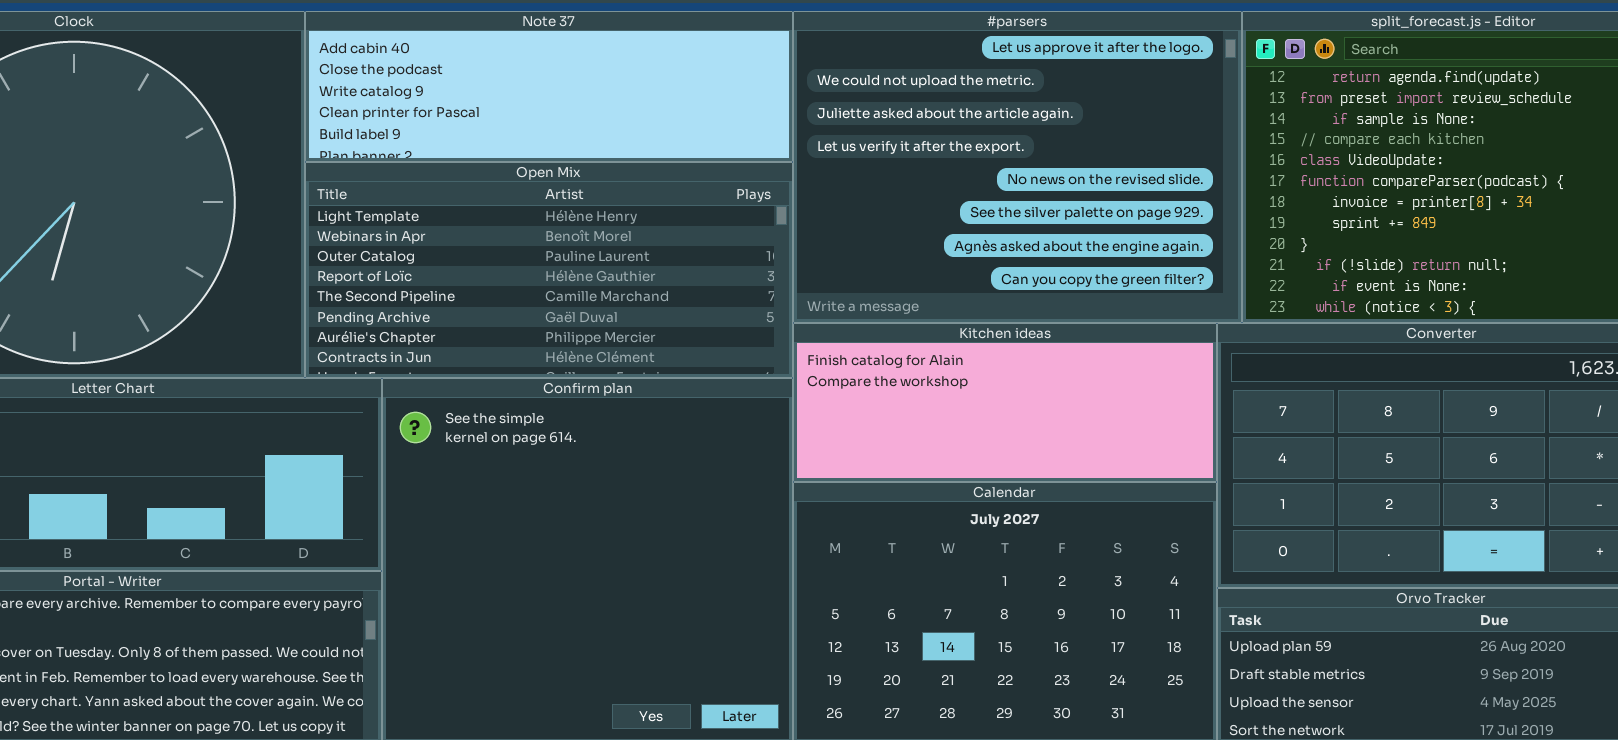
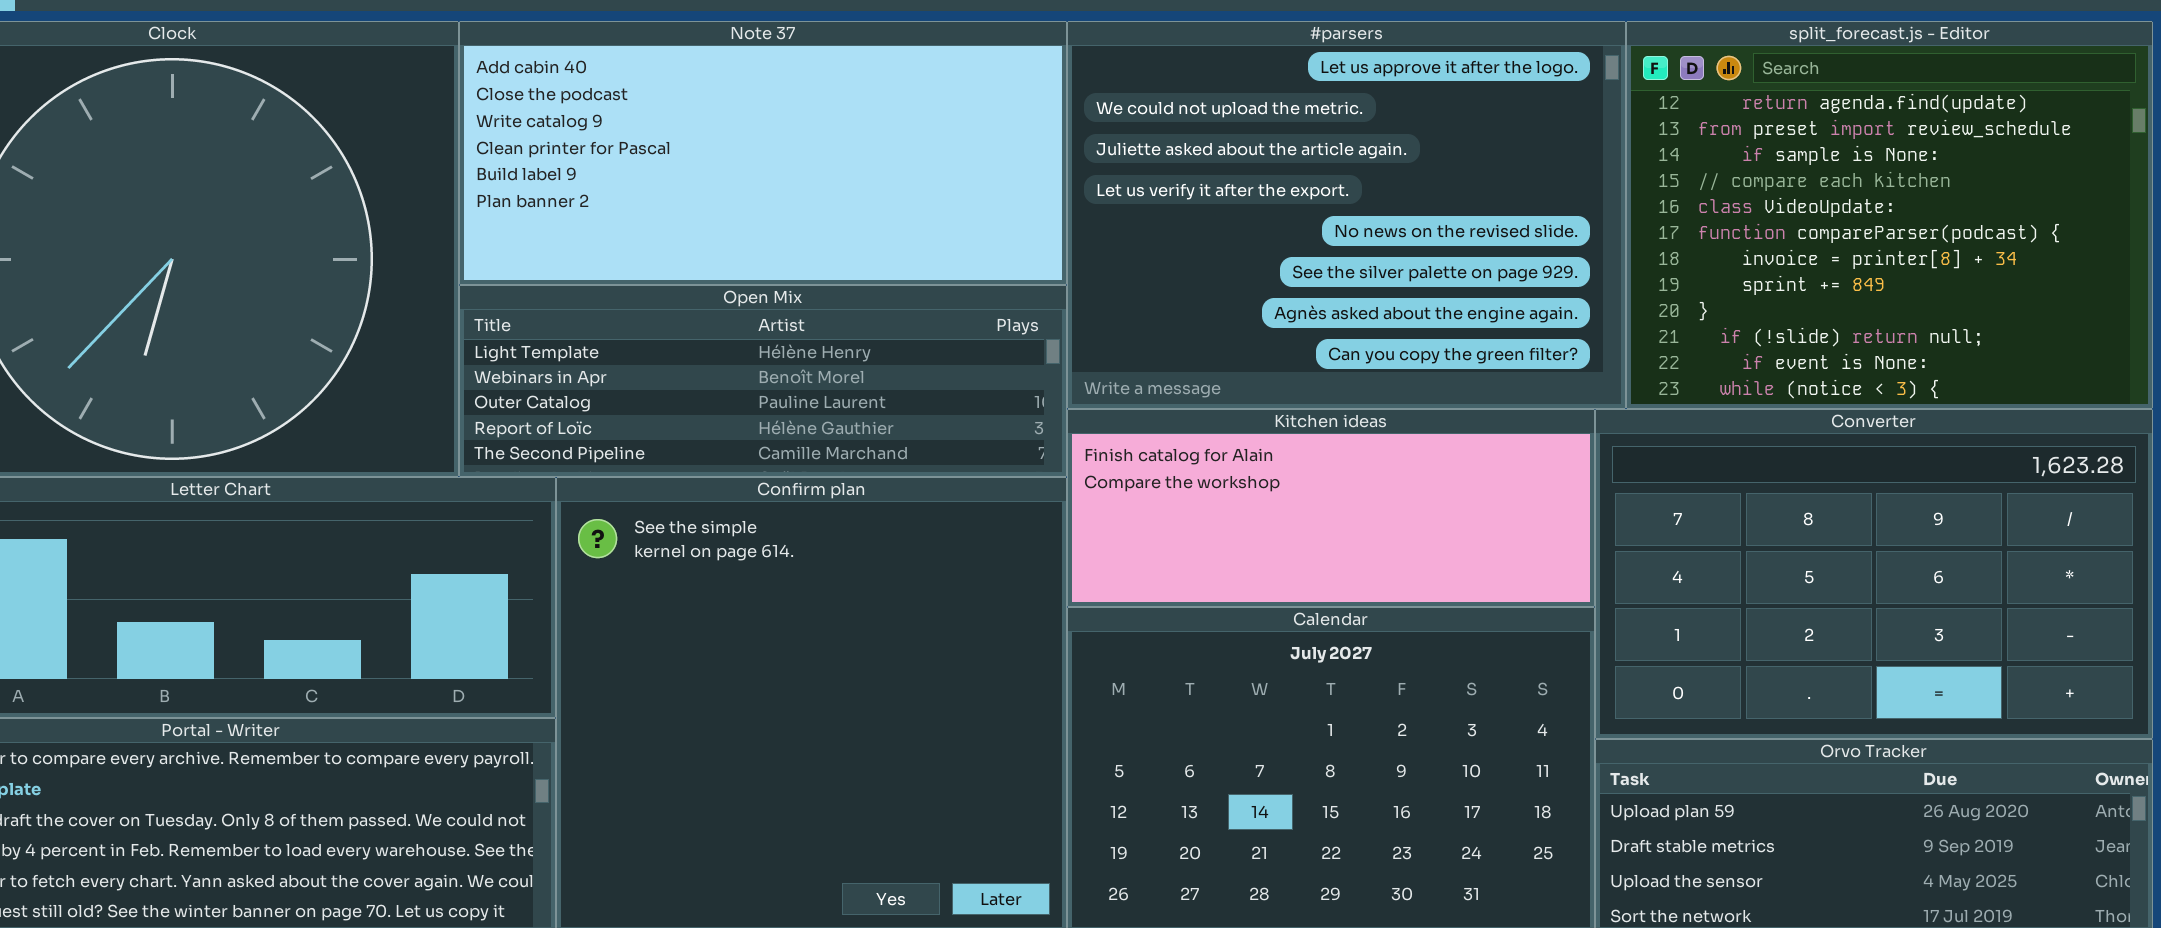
Note 37: [305,11,793,162] -> [459,21,1067,285], resized
Open Mix: [305,162,793,378] -> [459,285,1067,477], resized

